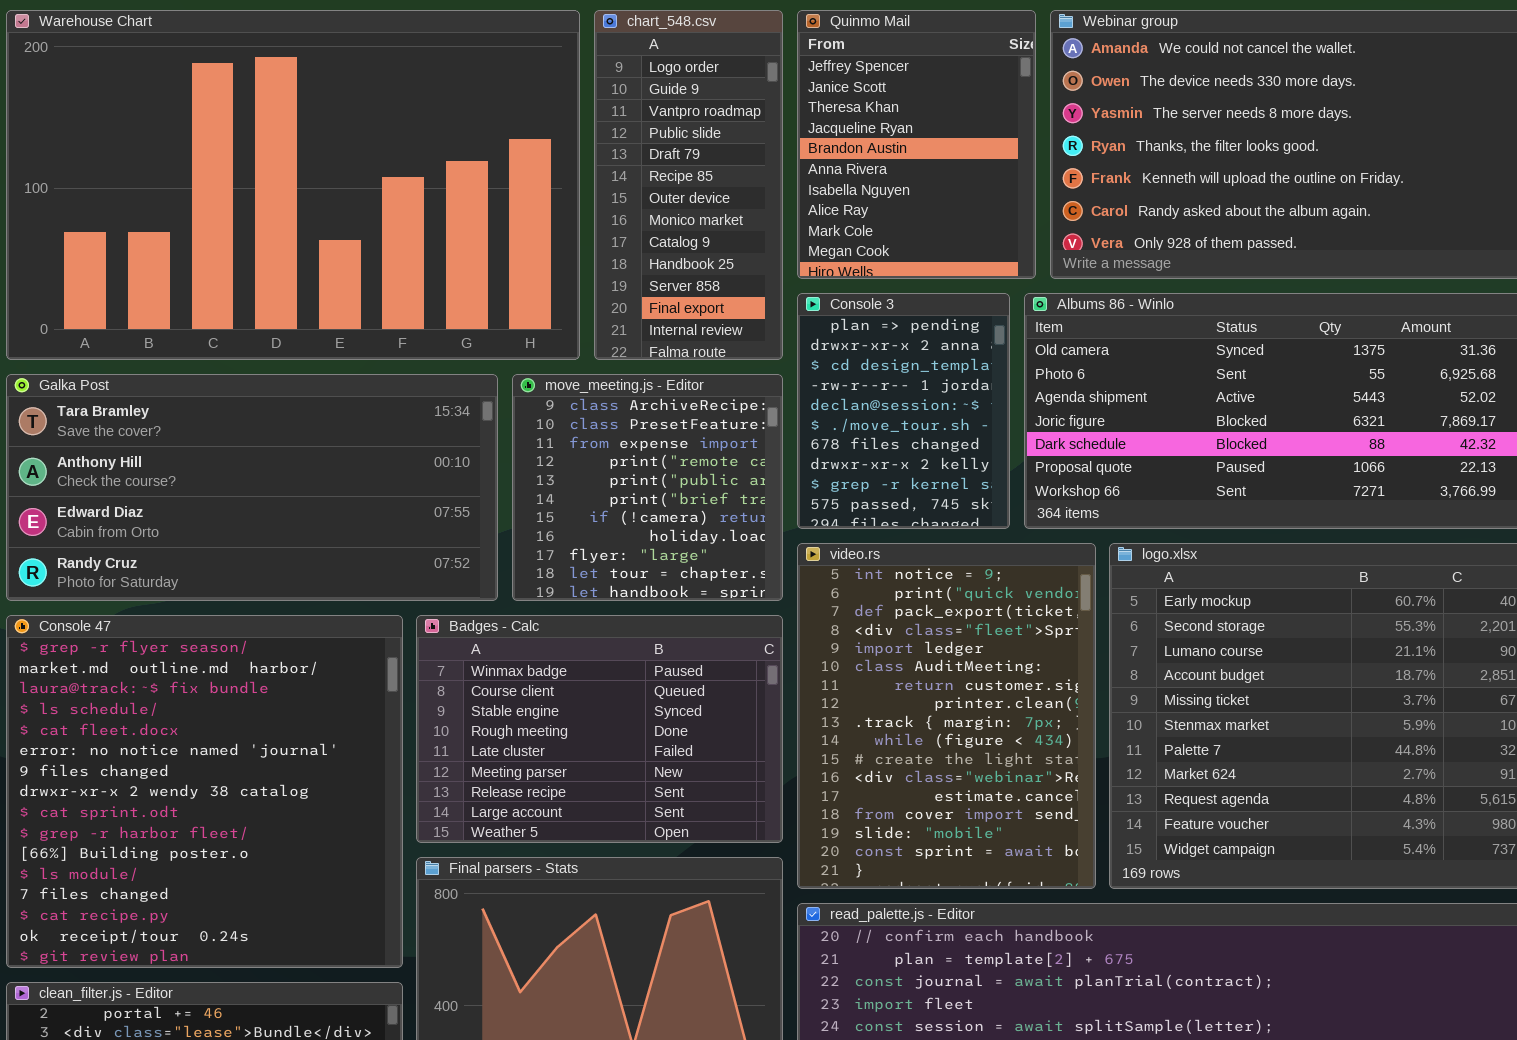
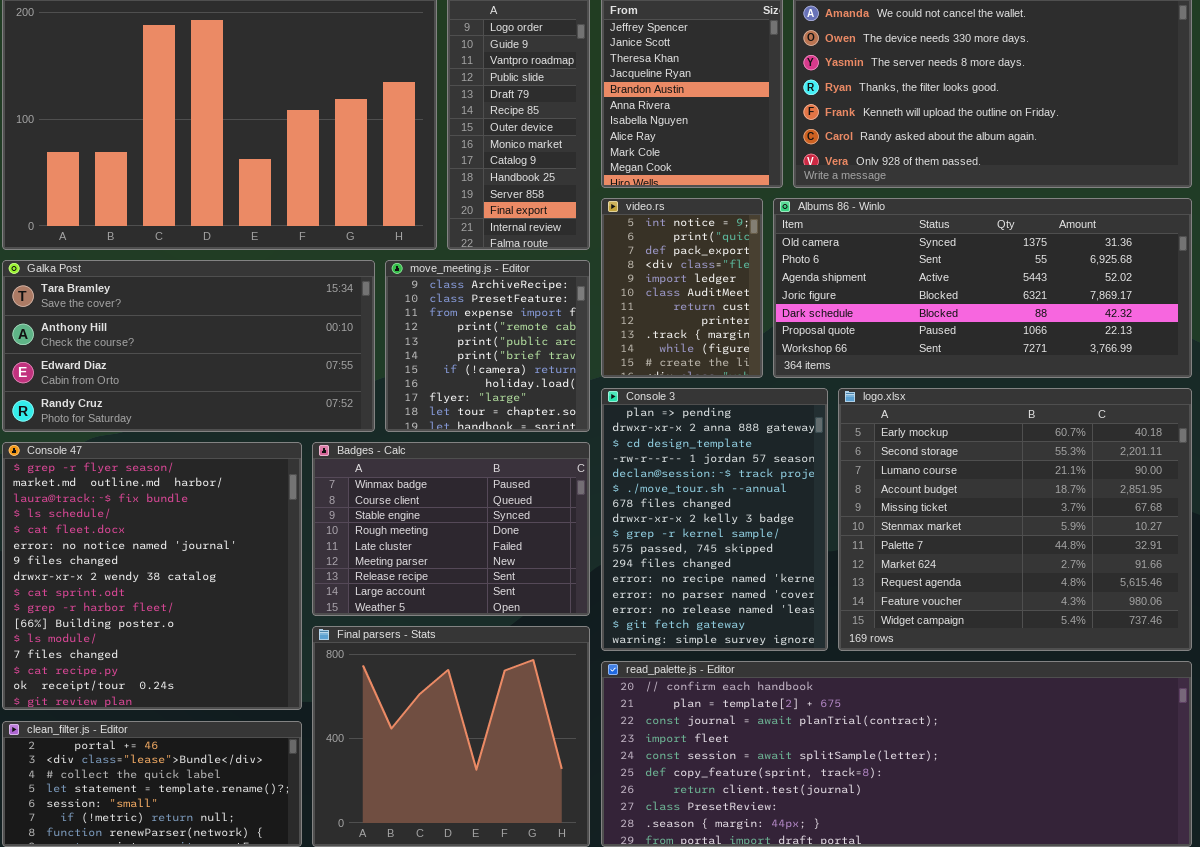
Console 3: [797,293,1010,529] -> [601,388,828,651], moved, resized
video.rs: [797,543,1096,889] -> [601,198,763,378], moved, resized

